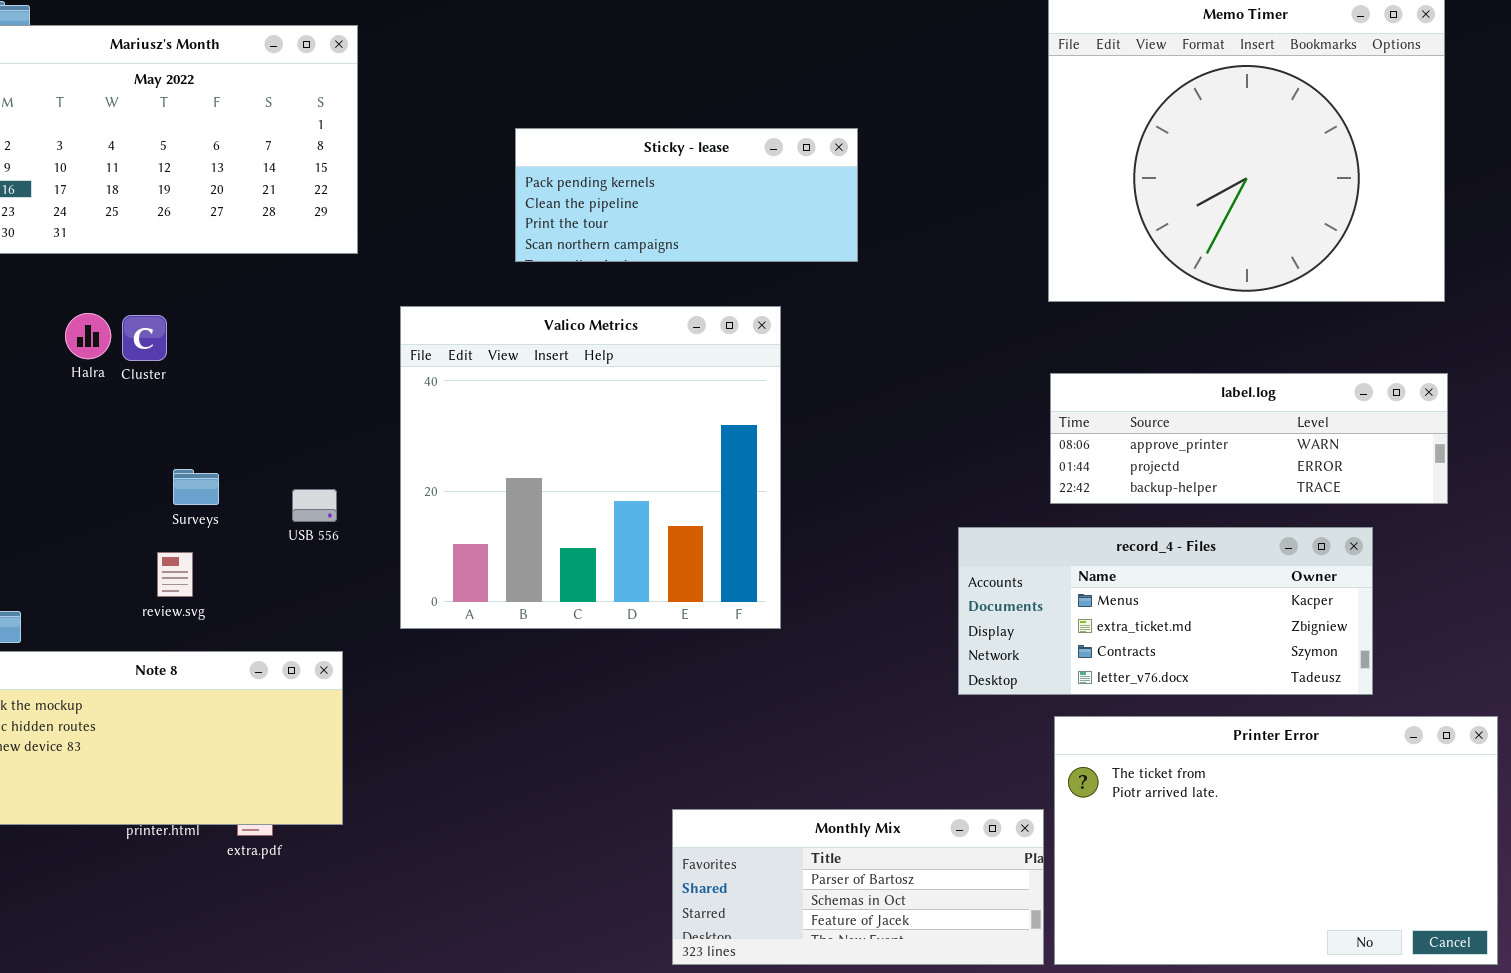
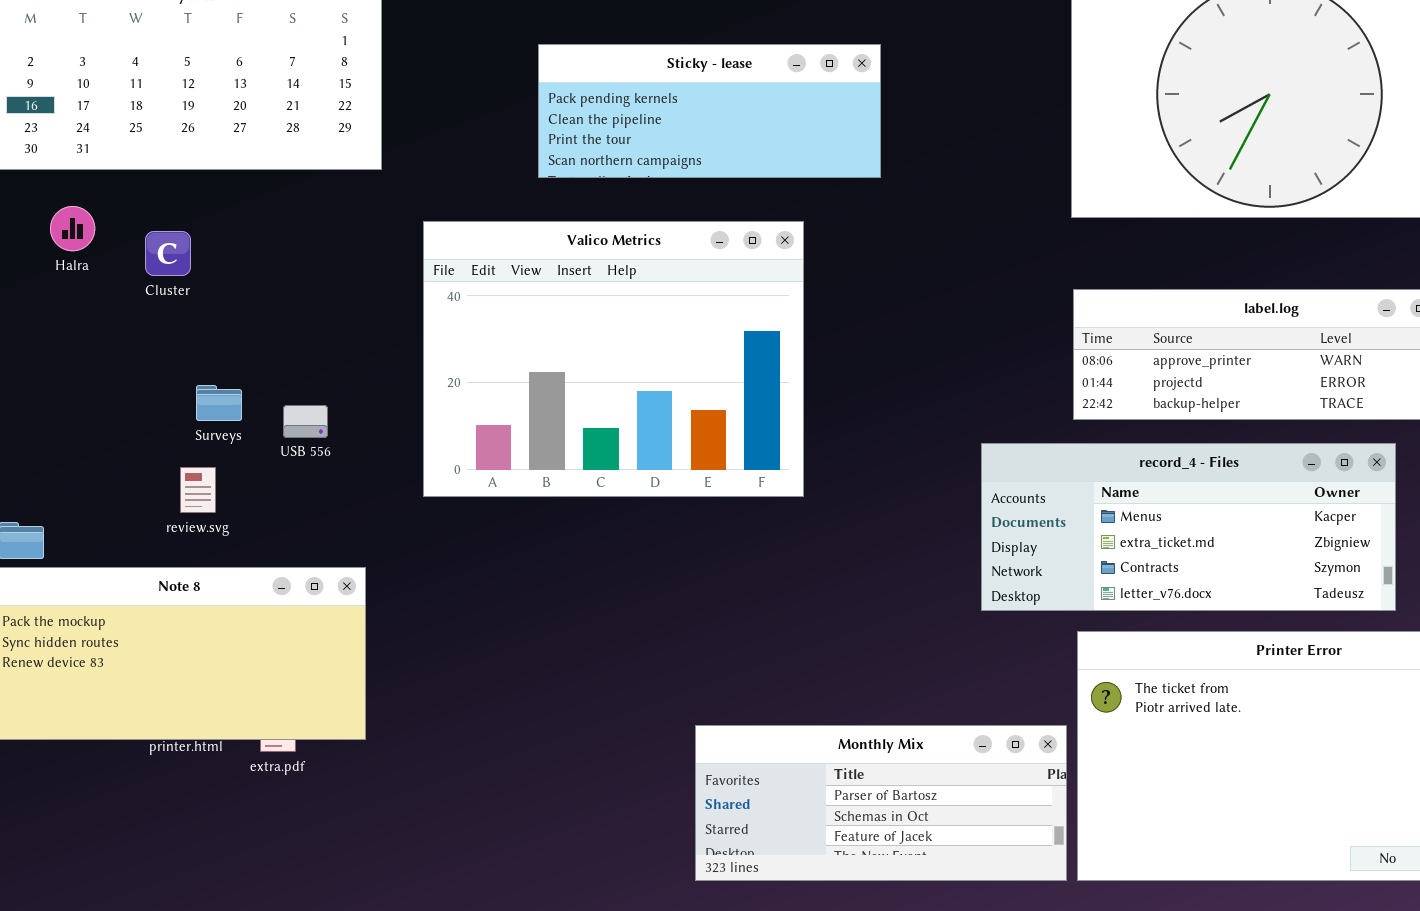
Valico Metrics: [400,306,781,629] -> [423,221,804,497], resized
Halra: [65,313,111,359] -> [50,206,95,251], moved
USB 556: [292,489,337,522] -> [283,405,328,438], moved

